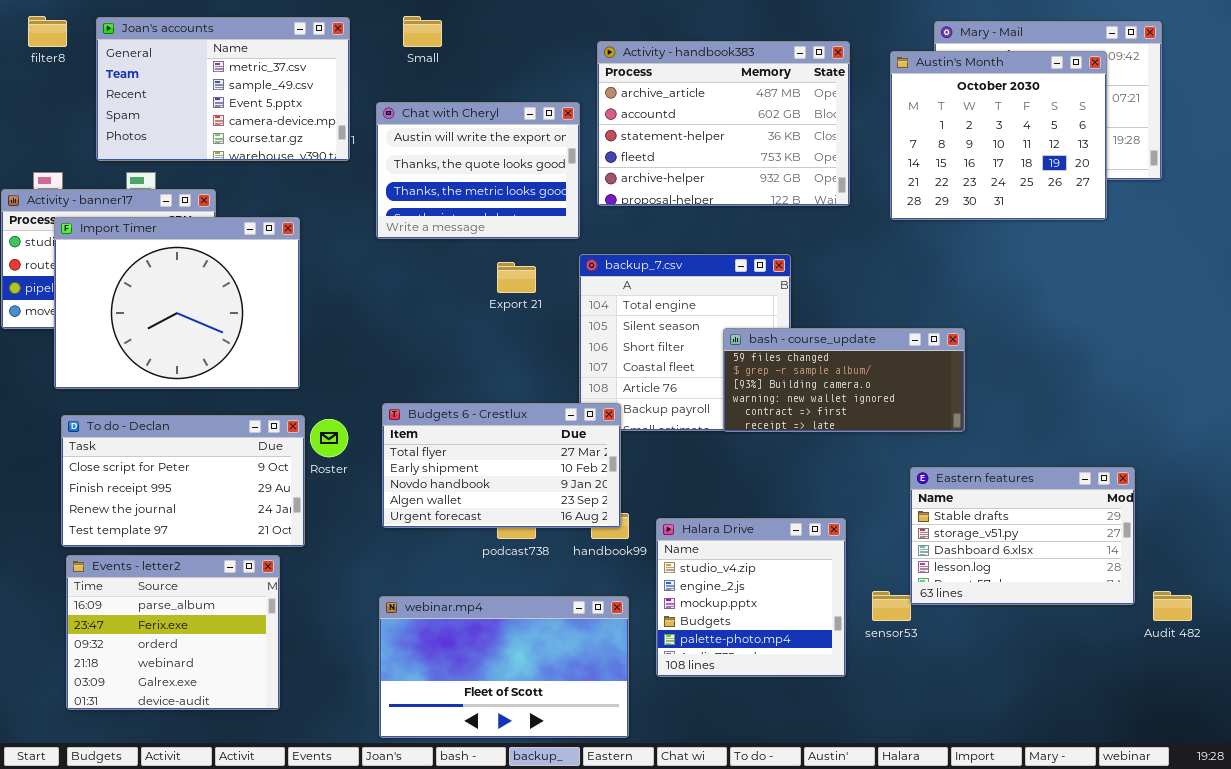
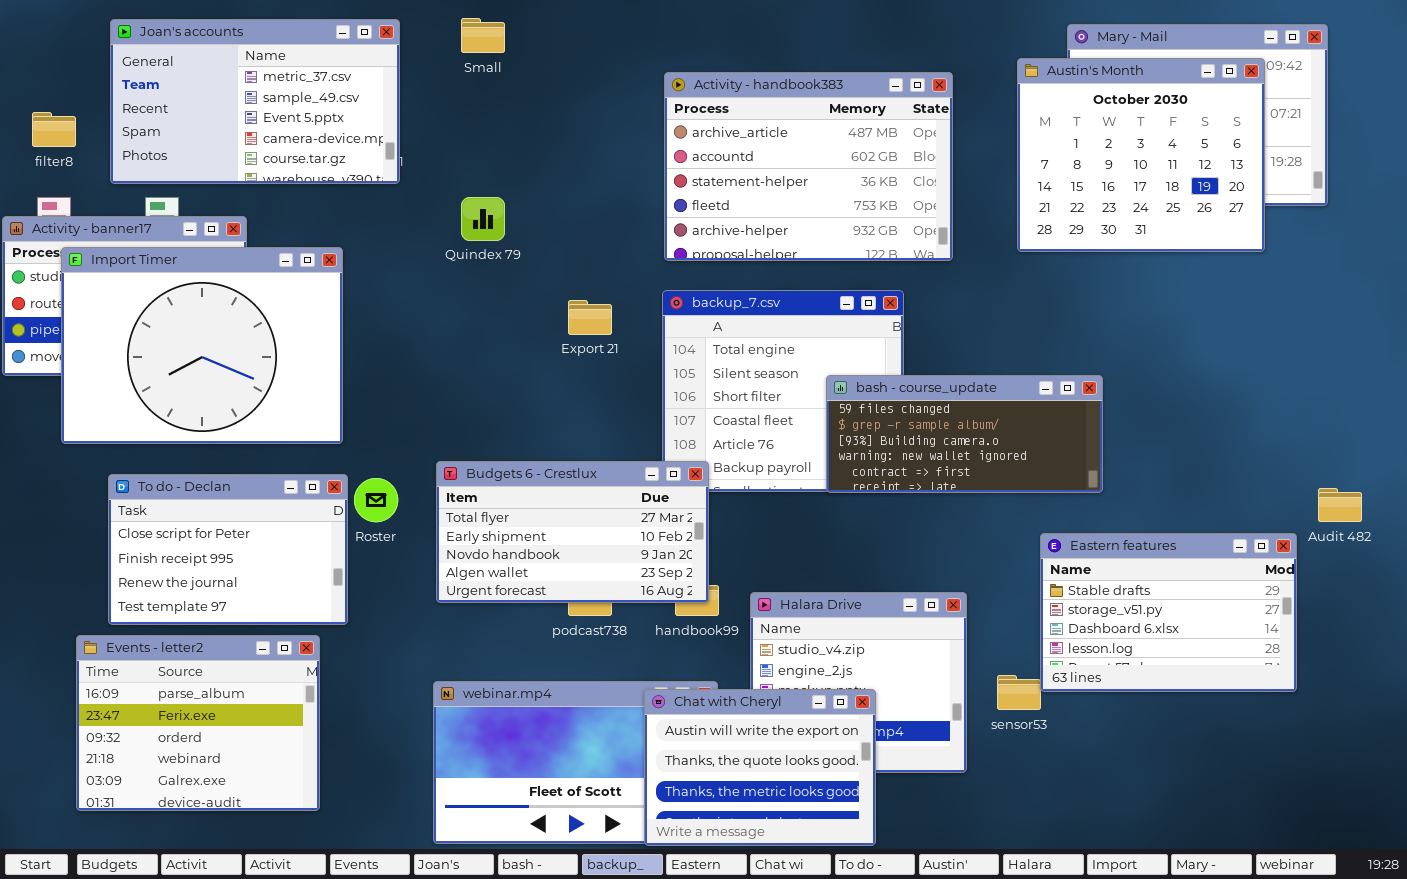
filter8: [28,16,67,47] -> [32,112,76,147], moved
Activity - handbook383: [597,41,850,206] -> [664,72,953,261], moved
Chat with Cheryl: [376,102,580,239] -> [644,689,876,846], moved
To do - Declan: [61,415,305,547] -> [108,474,348,625], resized
Audit 482: [1153,591,1192,621] -> [1318,488,1362,522], moved

